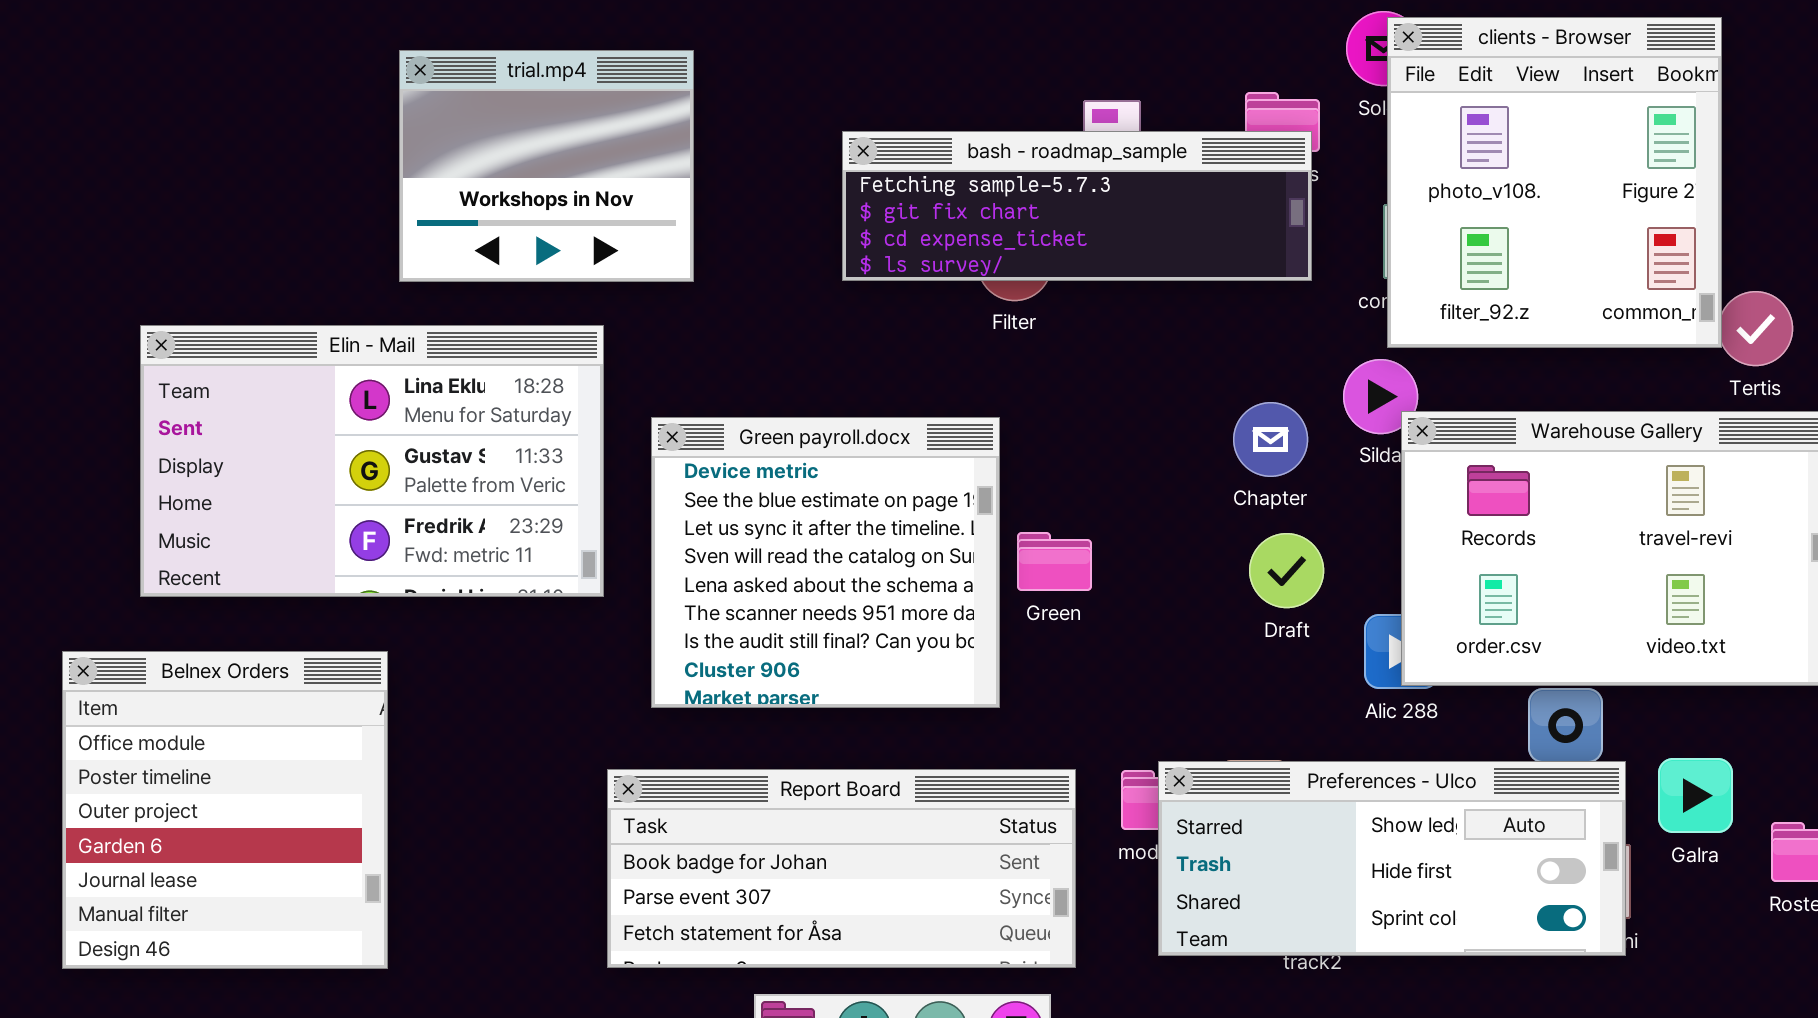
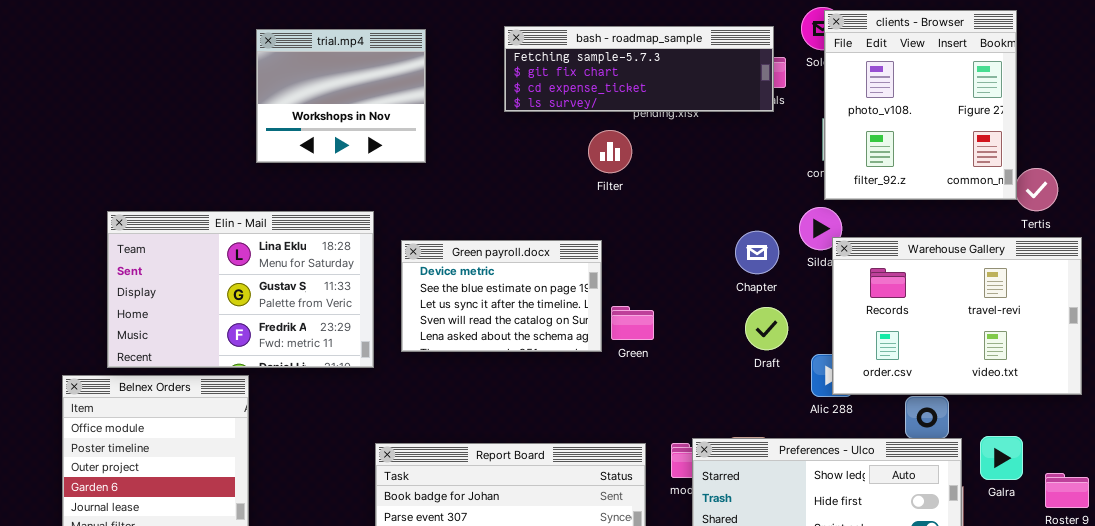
bash - roadmap_sample: [842,131,1312,281] -> [504,26,774,112], moved
Elin - Mail: [140,325,604,597] -> [107,211,374,368], moved
Green payroll.docx: [651,417,1000,708] -> [401,240,602,352], resized

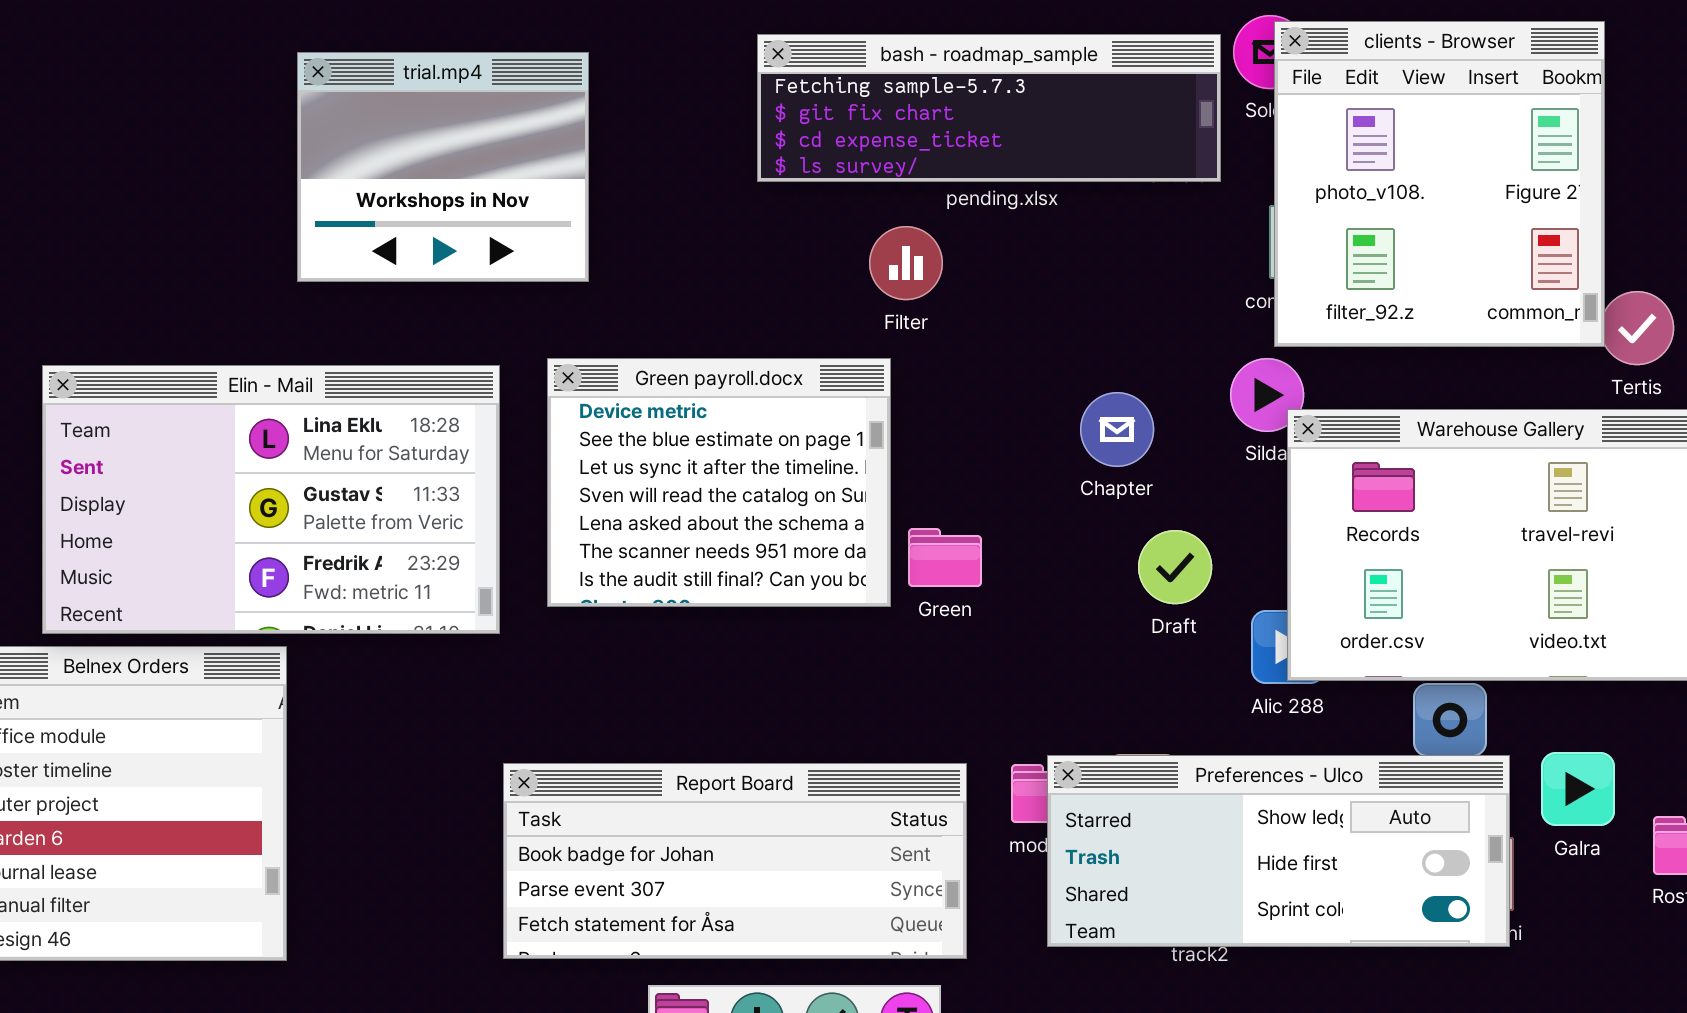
bash - roadmap_sample: [504,26,774,112] -> [757,34,1221,182], moved
Chapter: [735,231,779,274] -> [1080,392,1154,467], moved
Green payroll.docx: [401,240,602,352] -> [547,358,891,607], resized

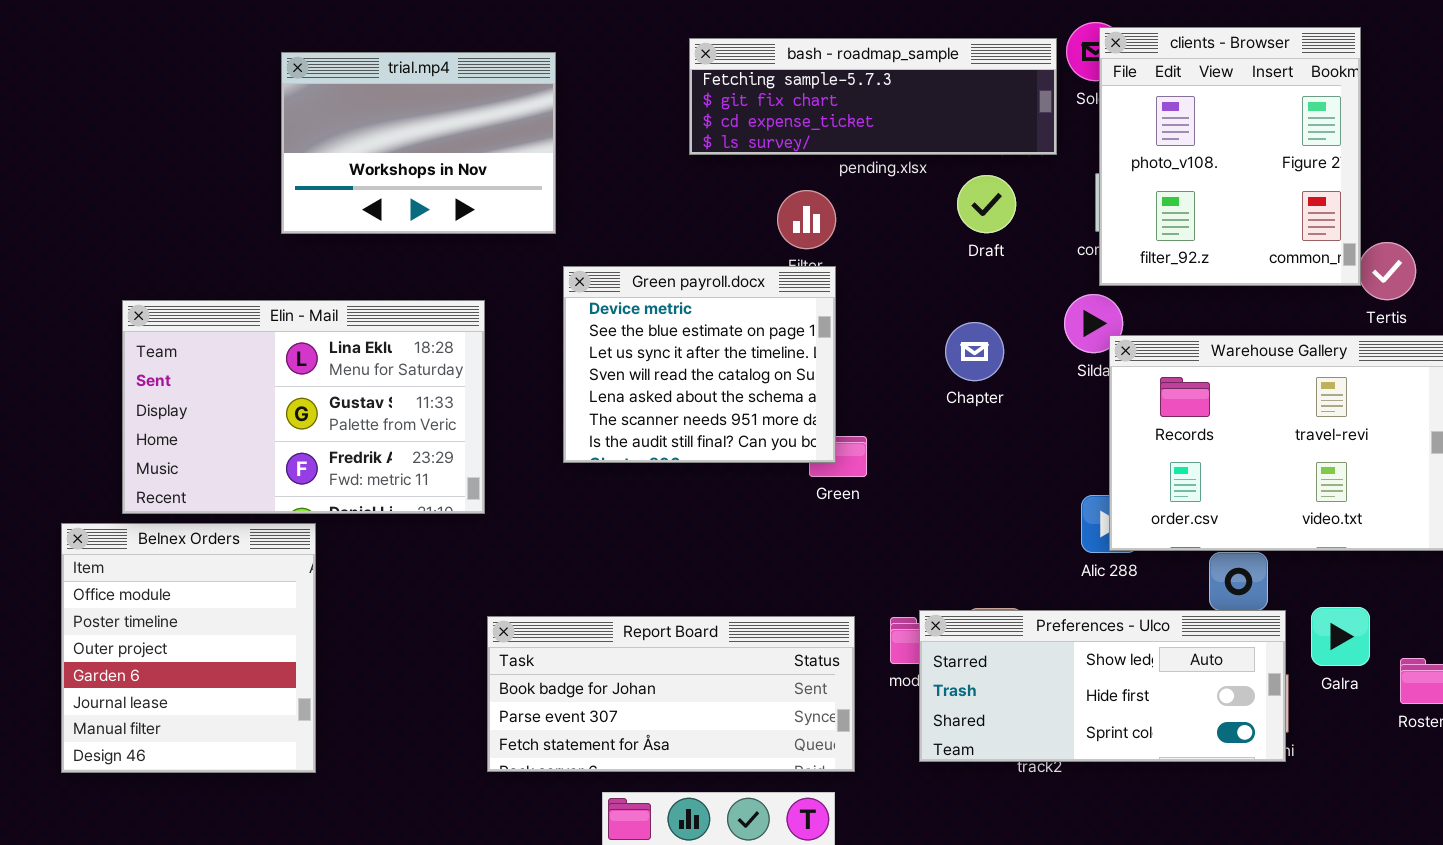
trial.mp4: [297,52,589,282] -> [281,52,556,234], resized
Green payroll.docx: [547,358,891,607] -> [563,266,836,463], moved
Draft: [1138,530,1212,604] -> [957,175,1016,233], moved

